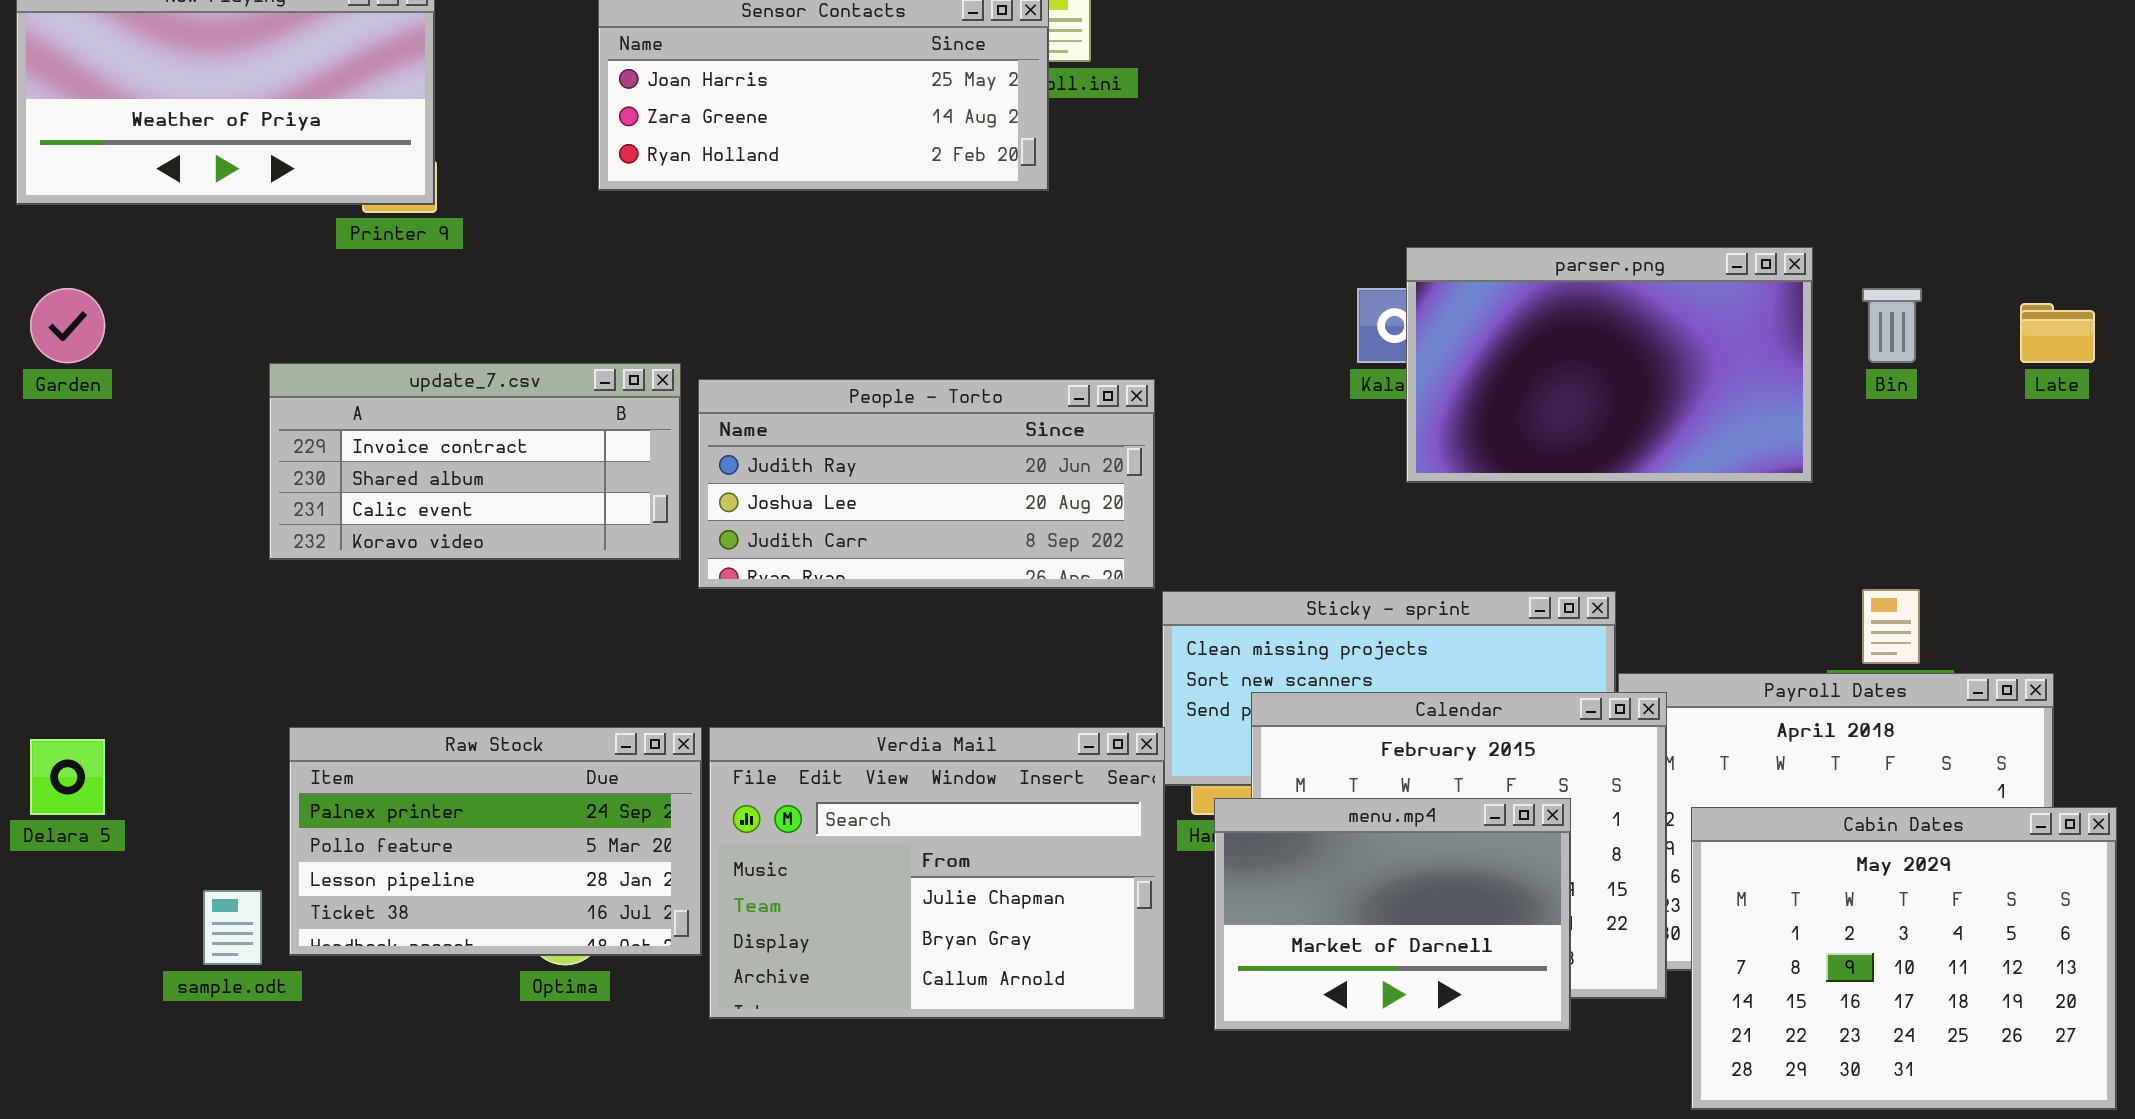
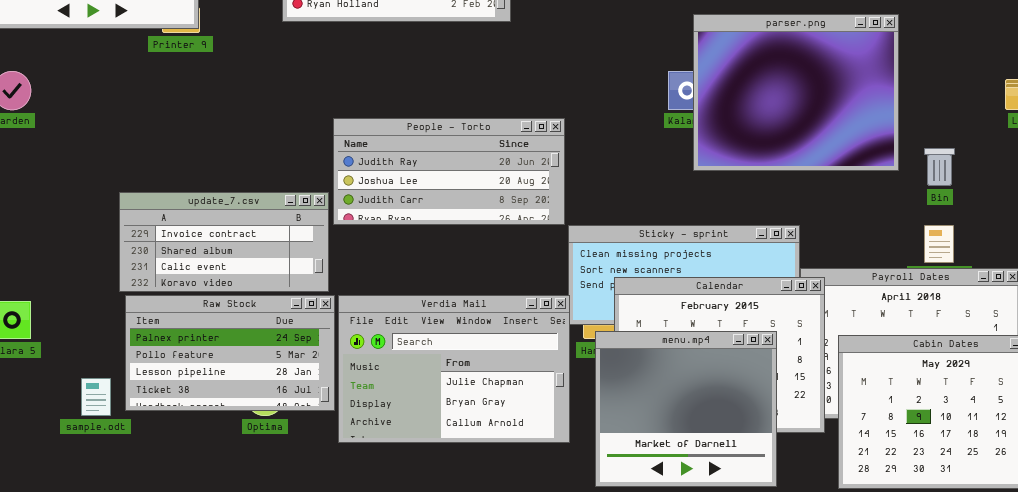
parser.png: [1406,247,1813,483] -> [693,14,899,171], resized
Bin: [1862,288,1922,363] -> [924,148,955,186], moved
update_7.csv: [269,363,681,560] -> [119,192,329,292], moved
menu.mp4: [1214,798,1571,1031] -> [595,331,777,487], resized

